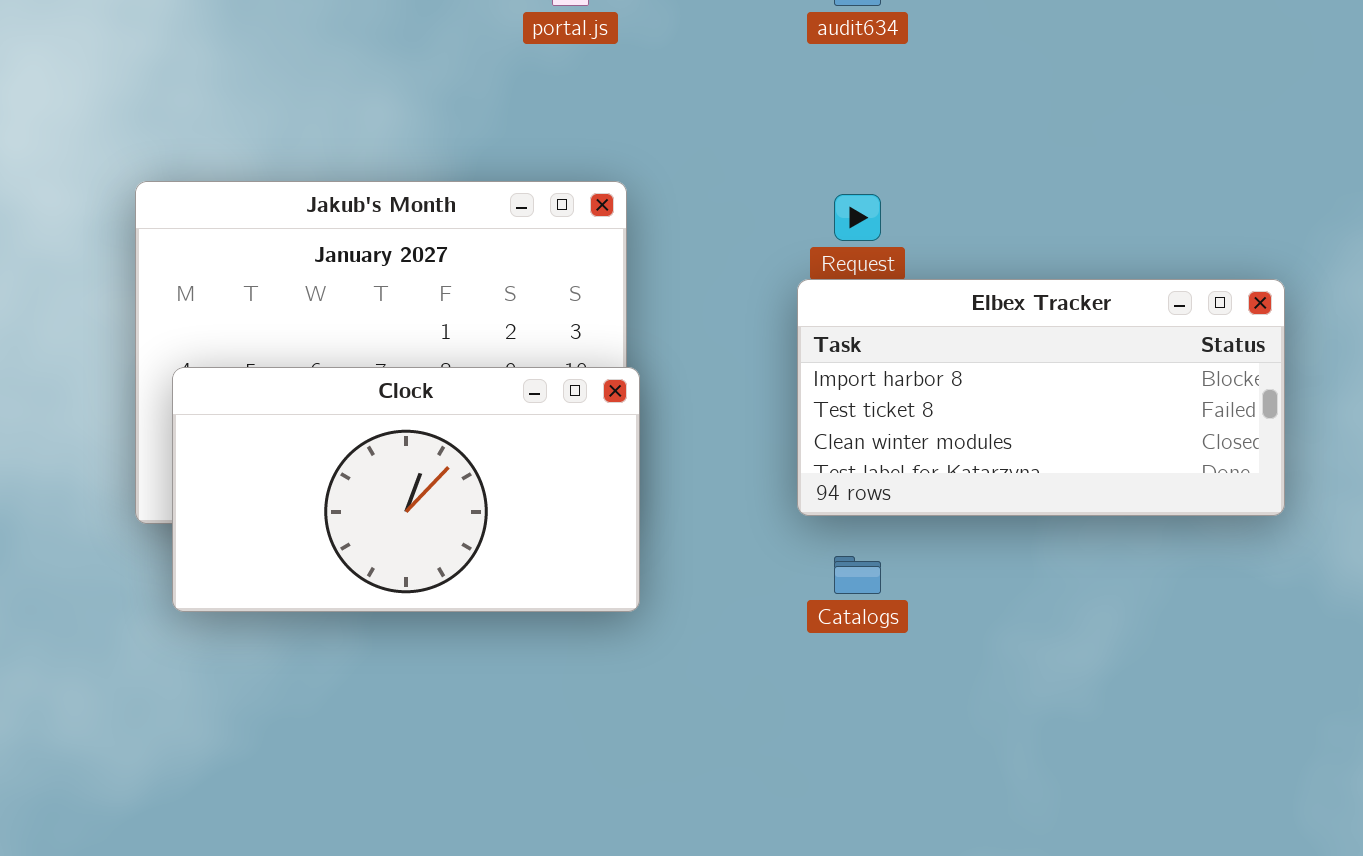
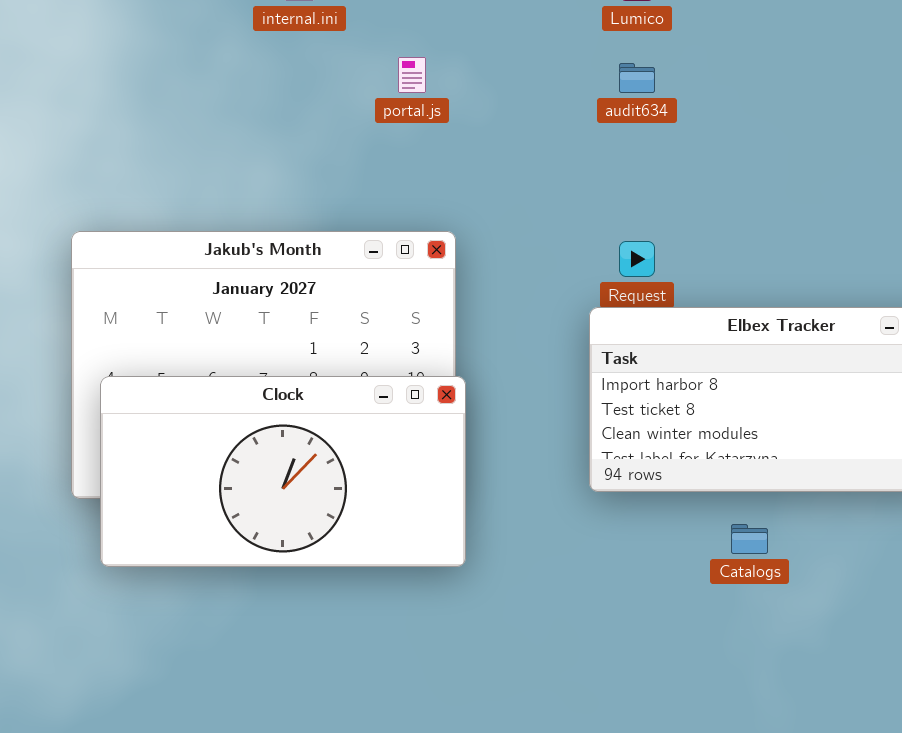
Catalogs: [834,556,881,594] -> [731,524,768,554], moved

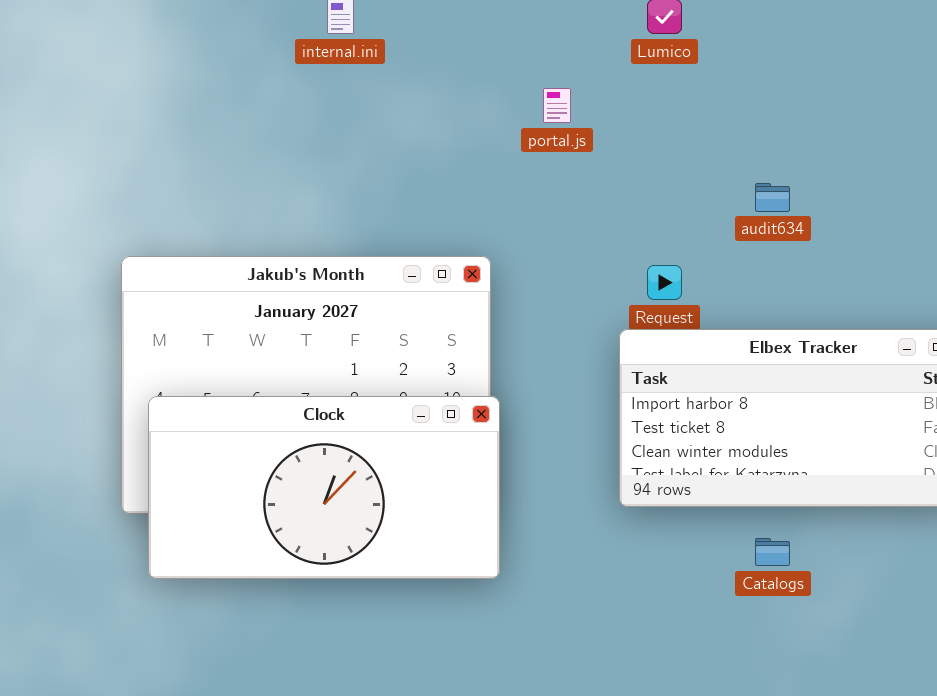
portal.js: [398,57,426,93] -> [543,88,571,123], moved
audit634: [619,63,655,93] -> [755,183,790,212], moved

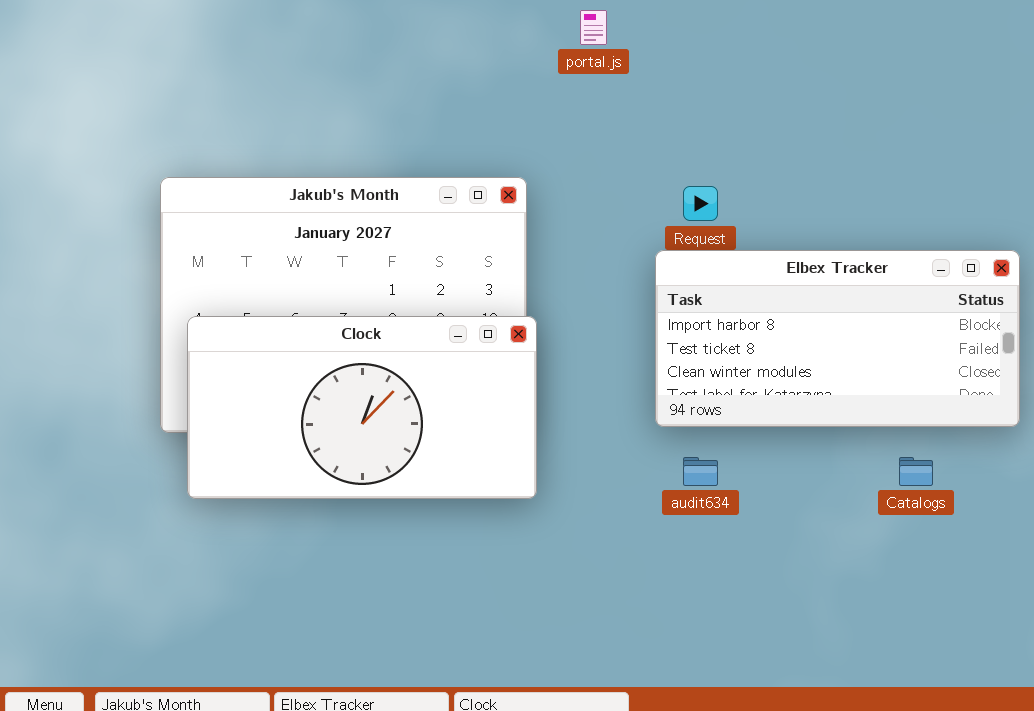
audit634: [755,183,790,212] -> [683,457,718,486], moved
Catalogs: [755,538,790,566] -> [899,457,933,486], moved

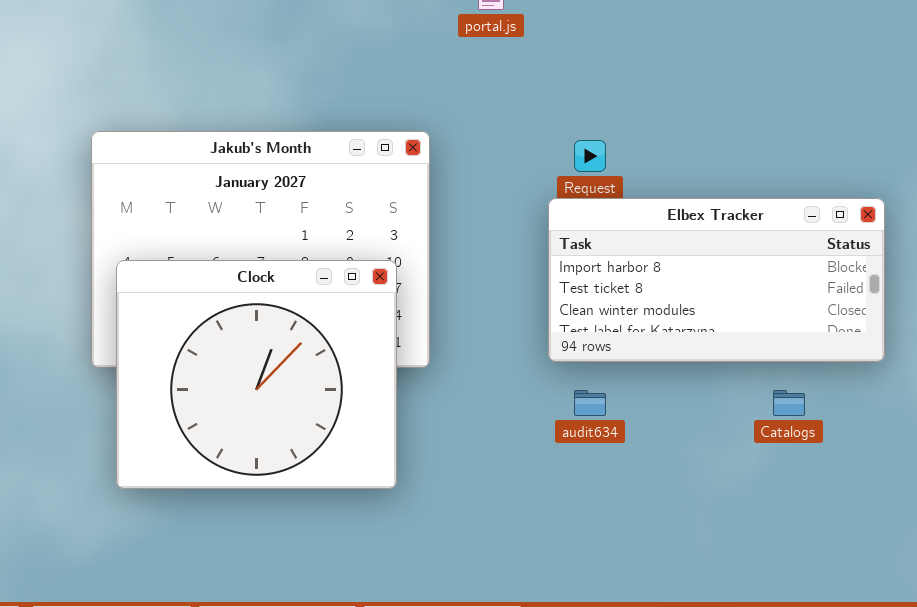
Clock: [187,316,537,499] -> [116,260,397,489], resized

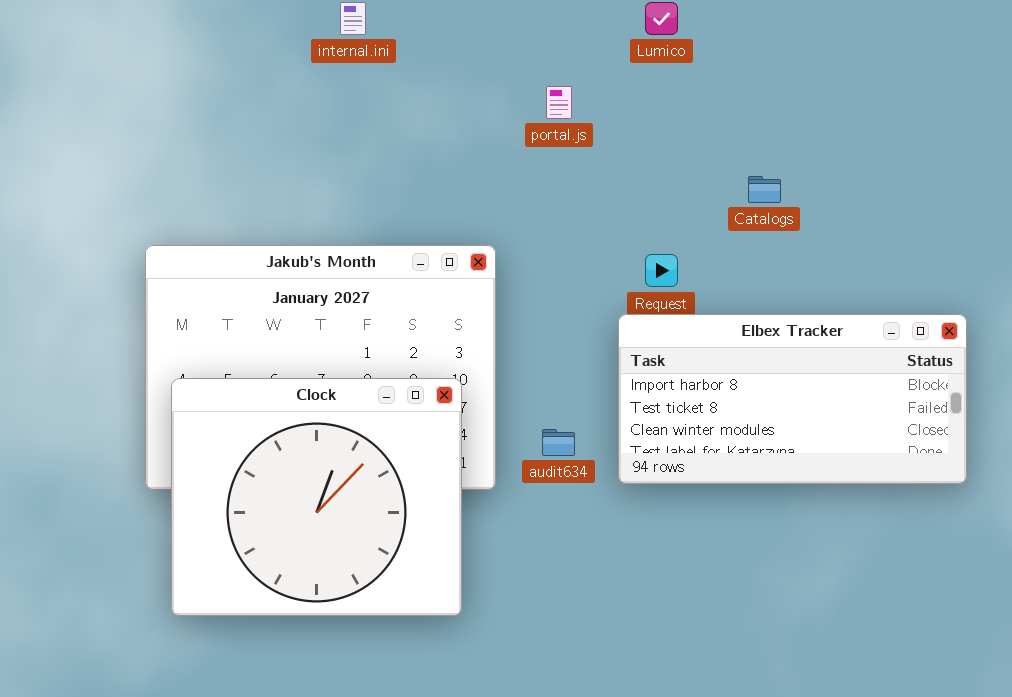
audit634: [574,390,606,416] -> [542,429,575,456], moved
Catalogs: [773,390,805,416] -> [748,176,781,203], moved

